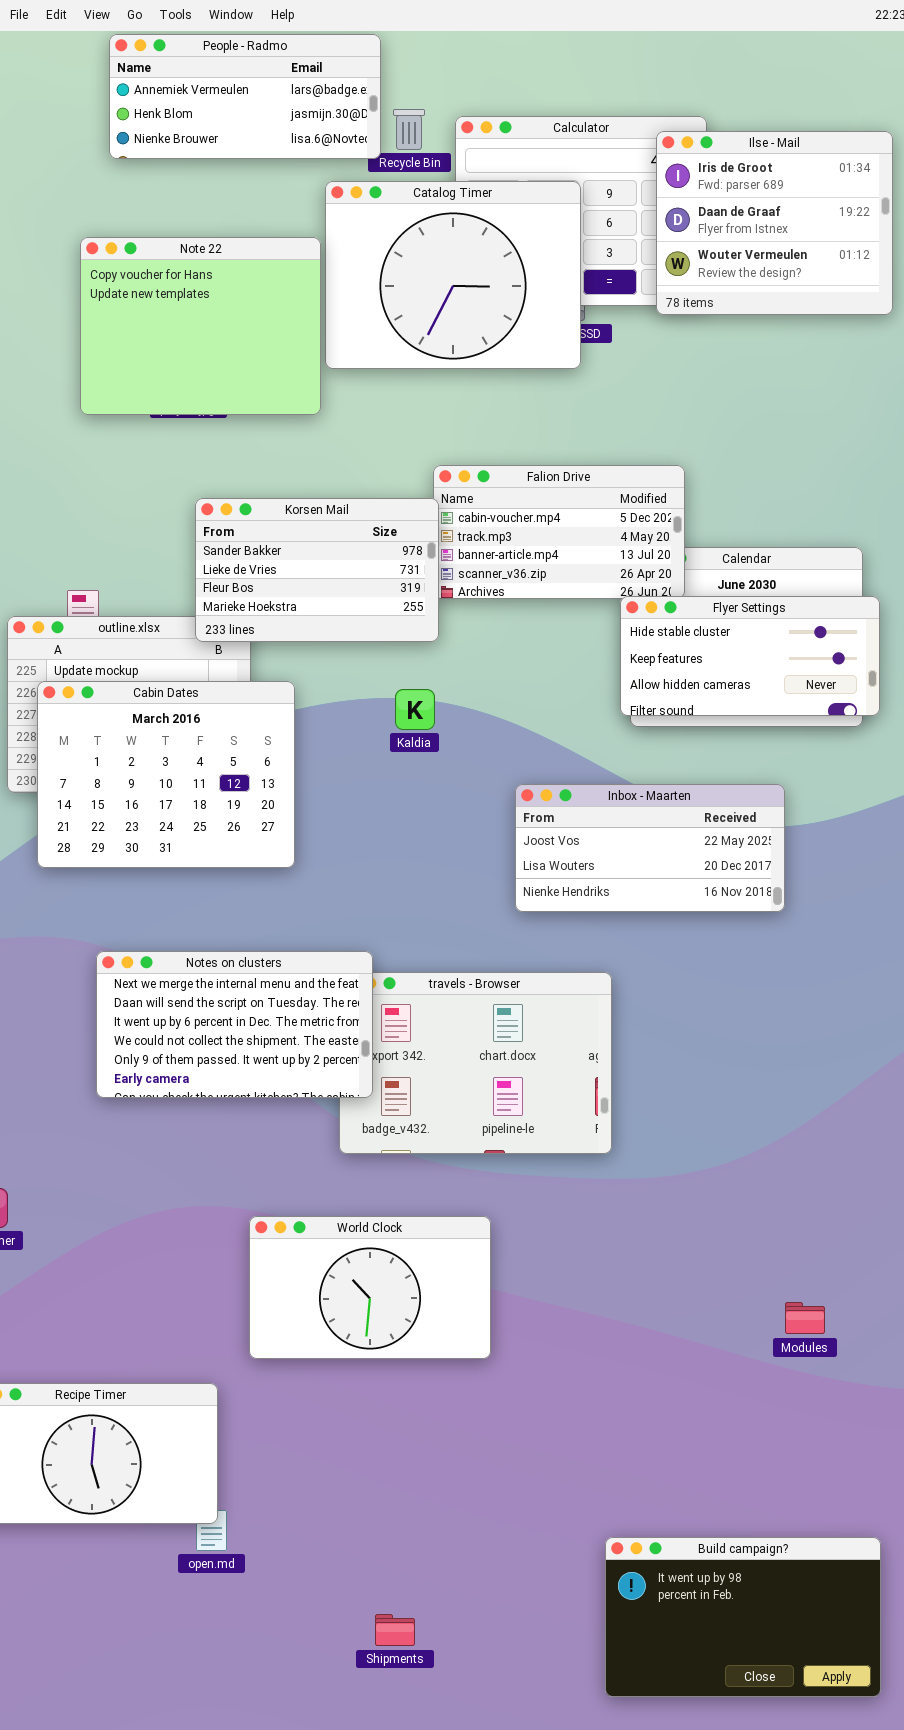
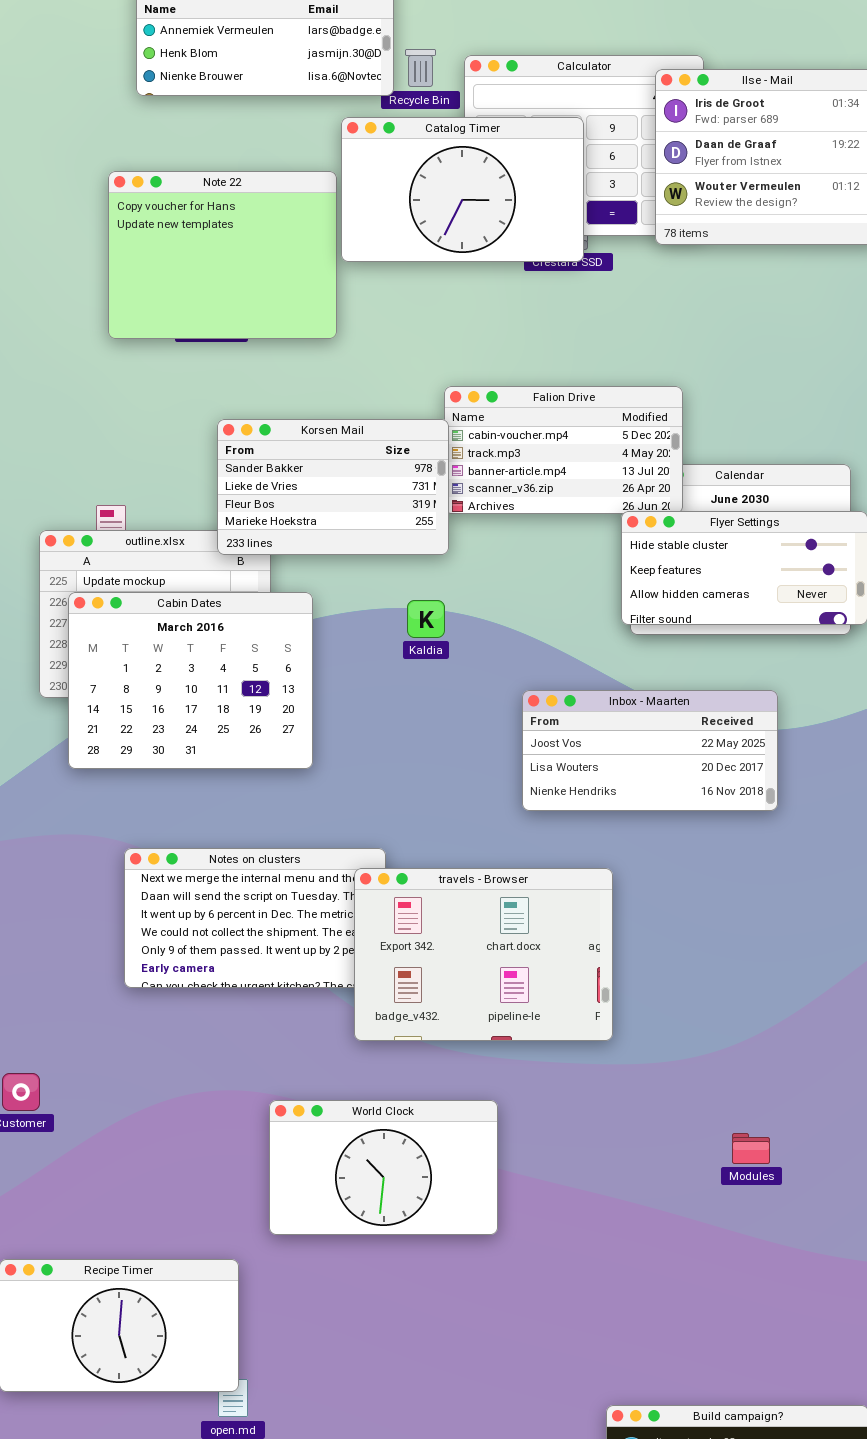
Catalog Timer: [325,181,581,369] -> [341,117,584,262], resized
travels - Browser: [339,972,612,1154] -> [354,868,613,1041], raised
Modules: [785,1302,825,1334] -> [732,1133,770,1164], moved

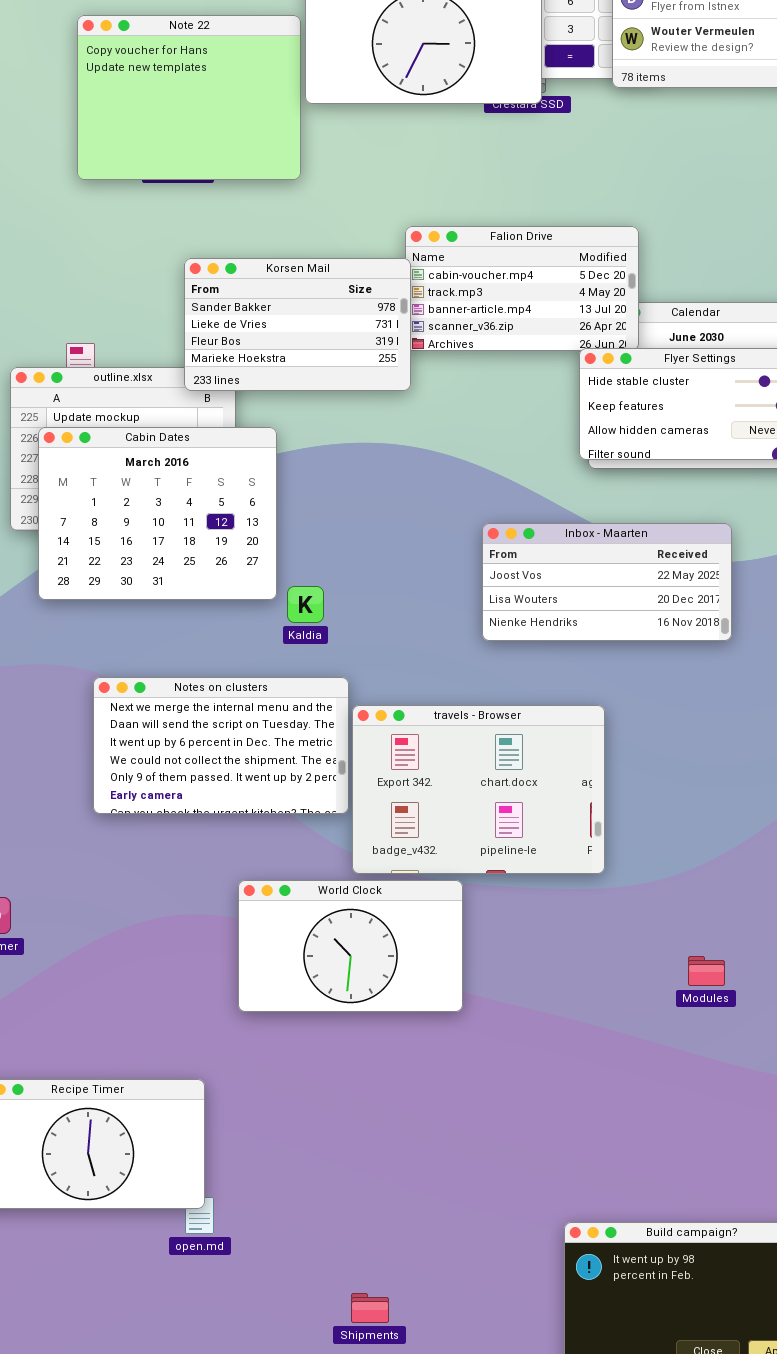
Kaldia: [407,600,445,638] -> [287,586,324,623], moved
travels - Browser: [354,868,613,1041] -> [352,705,605,874], moved
World Clock: [269,1100,498,1235] -> [238,880,463,1012], moved

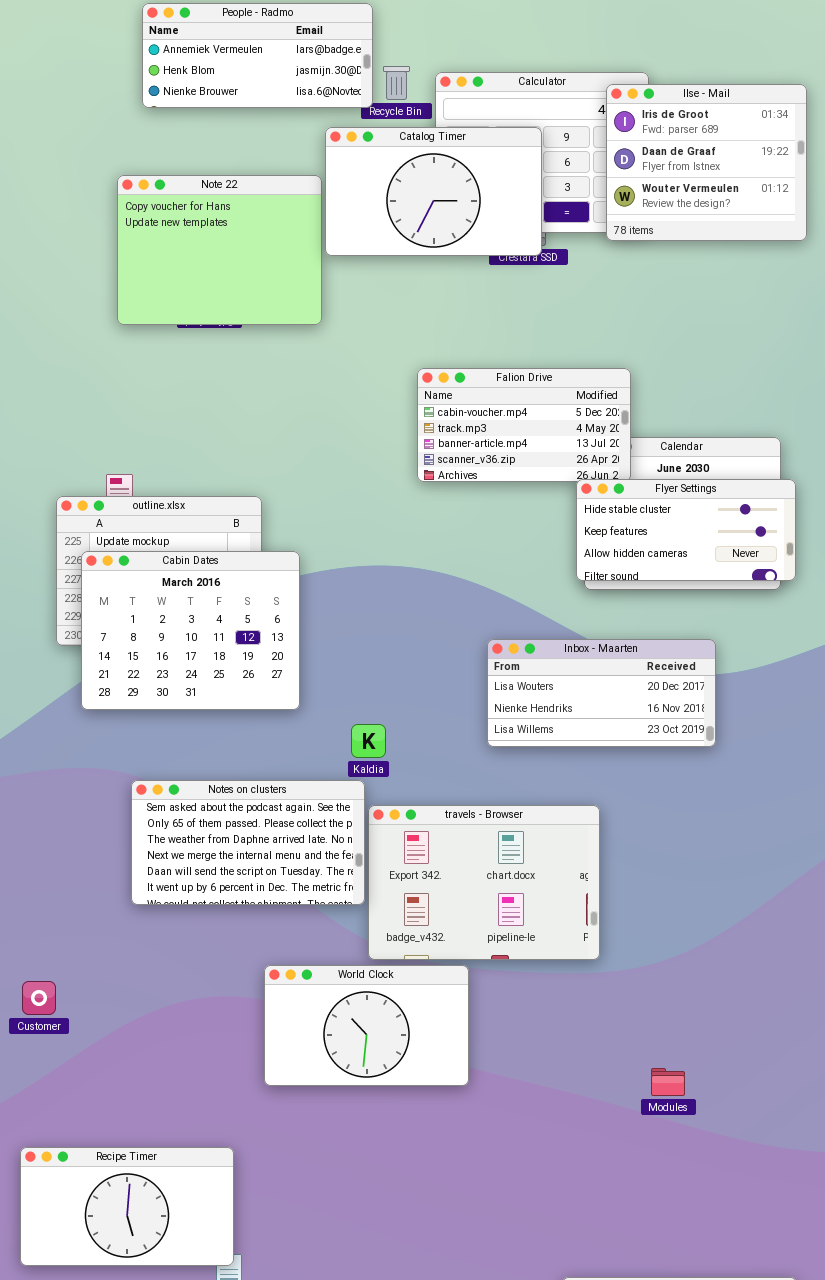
Korsen Mail: [184,258,411,391] -> none, closed
Inbox - Maarten: [482,523,732,641] -> [487,639,716,747], scrolled down 1 row
Kaldia: [287,586,324,623] -> [351,724,386,758], moved
Notes on clusters: [93,677,349,814] -> [131,780,365,905], scrolled up 3 rows
Modules: [688,956,725,986] -> [651,1068,685,1096], moved

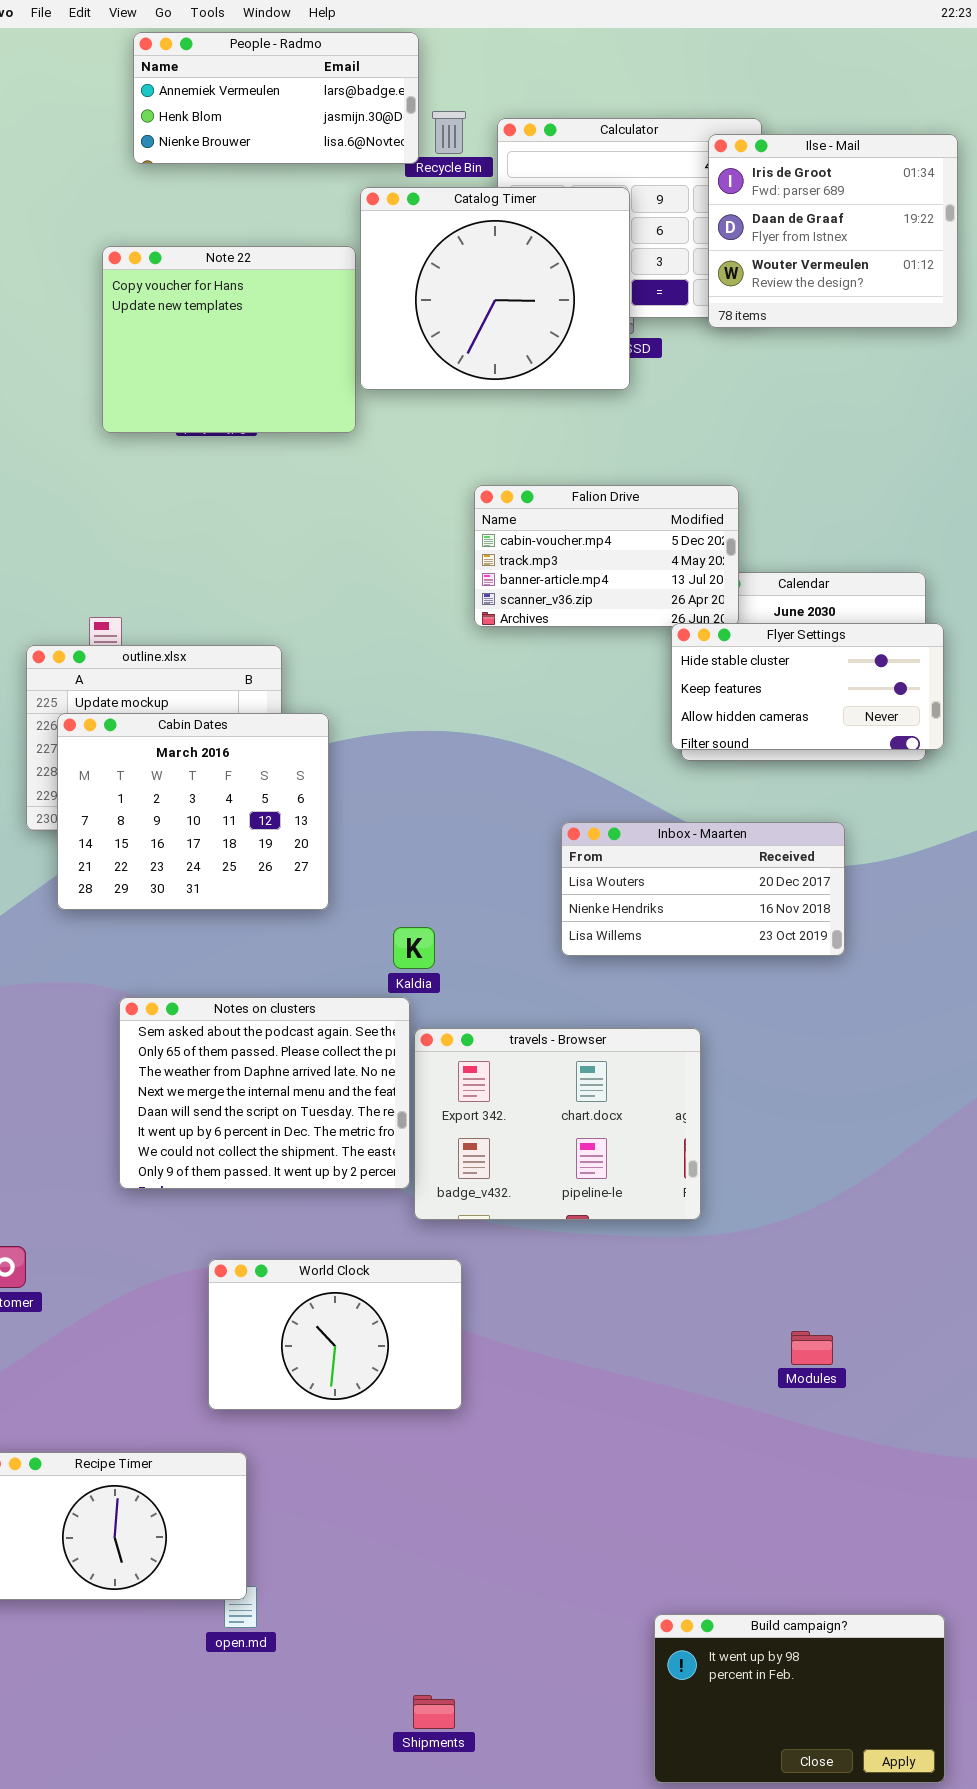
Catalog Timer: [325,127,542,256] -> [360,187,630,390], resized
Notes on clusters: [131,780,365,905] -> [119,997,410,1189], resized
World Clock: [264,965,469,1086] -> [208,1259,462,1410], moved
Modules: [651,1068,685,1096] -> [791,1331,833,1365], moved

